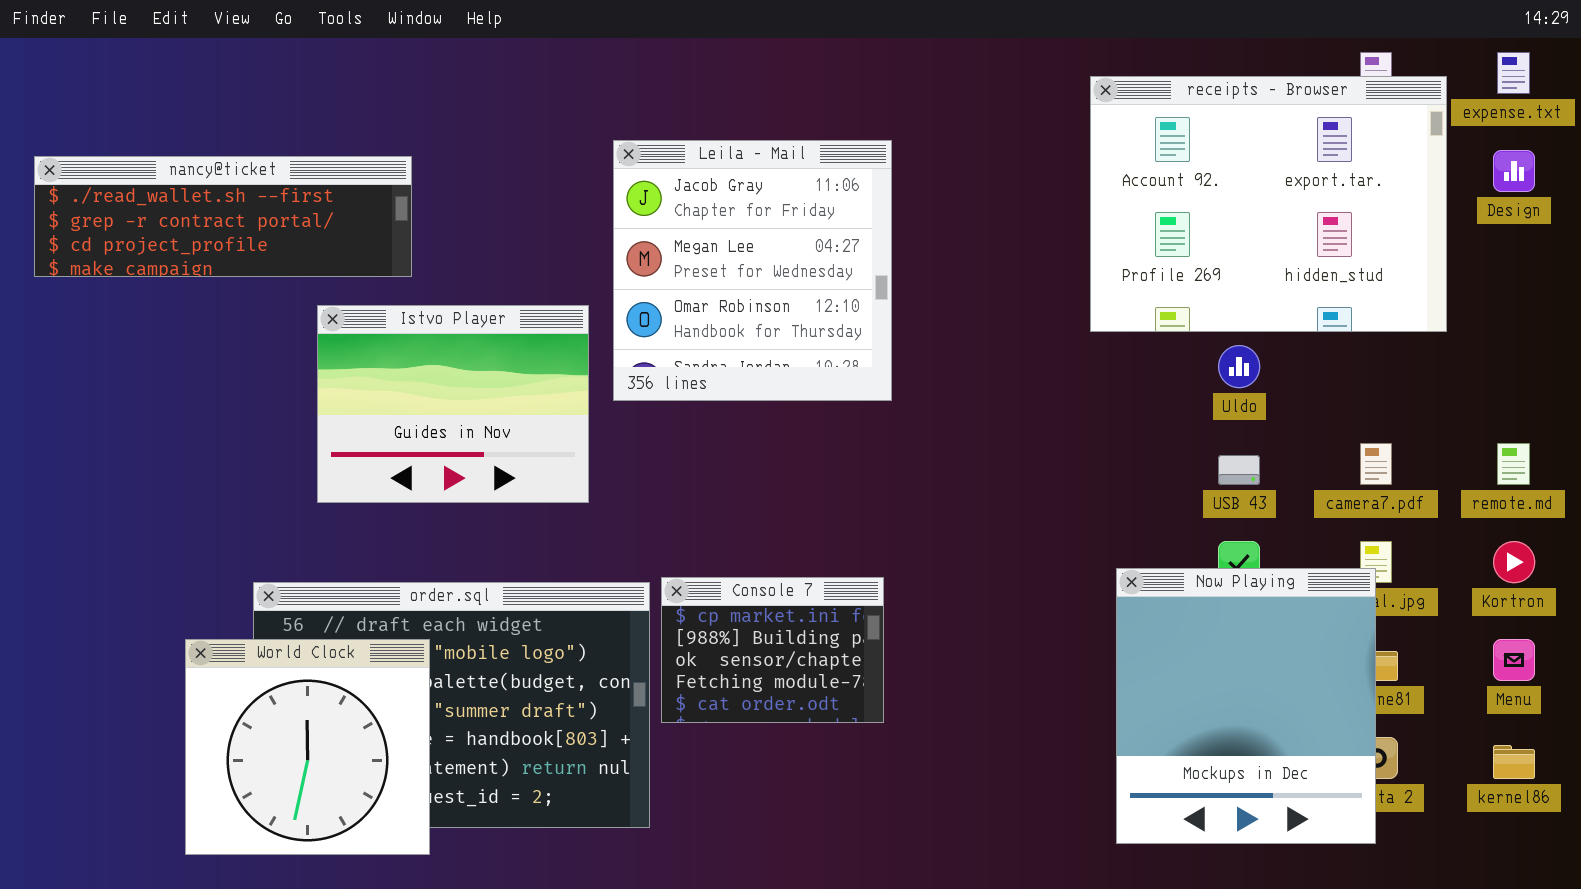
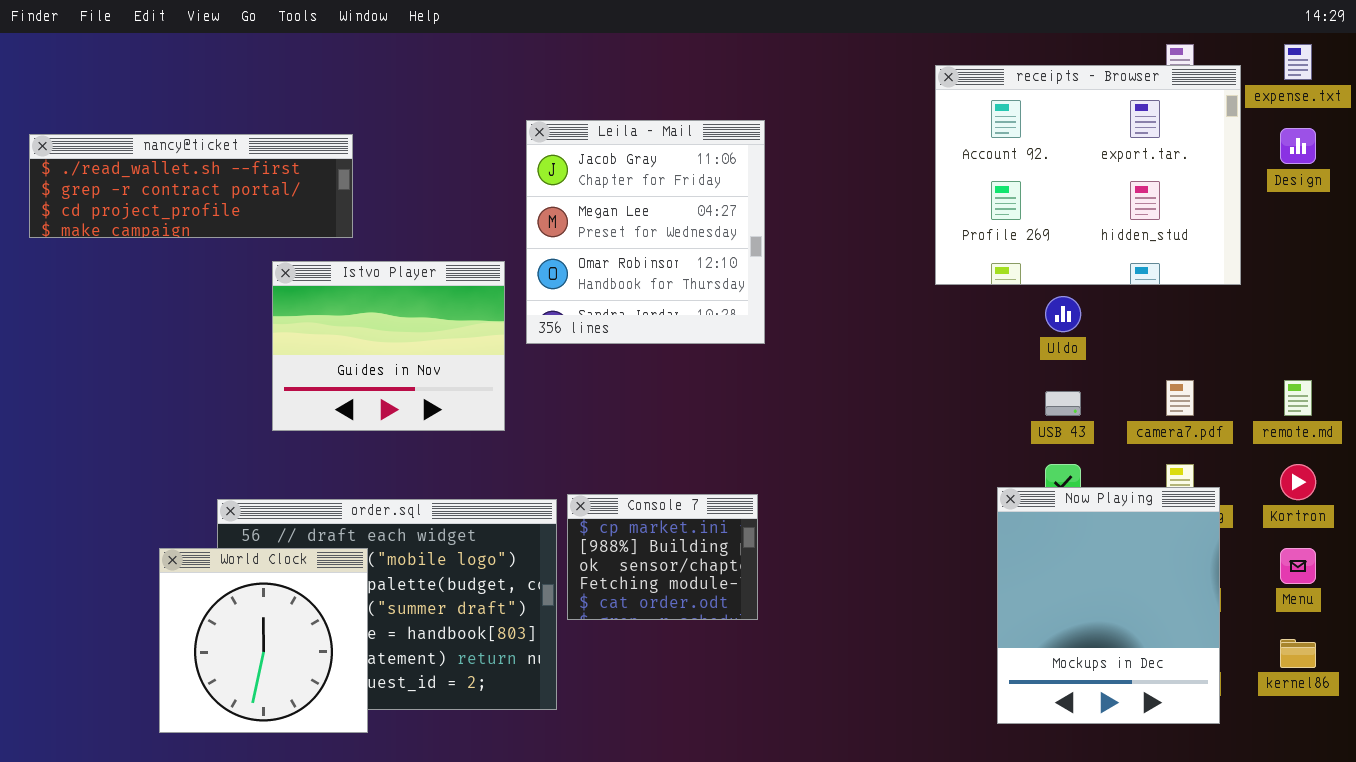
Now Playing: [1116,568,1376,844] -> [997,487,1220,724], moved

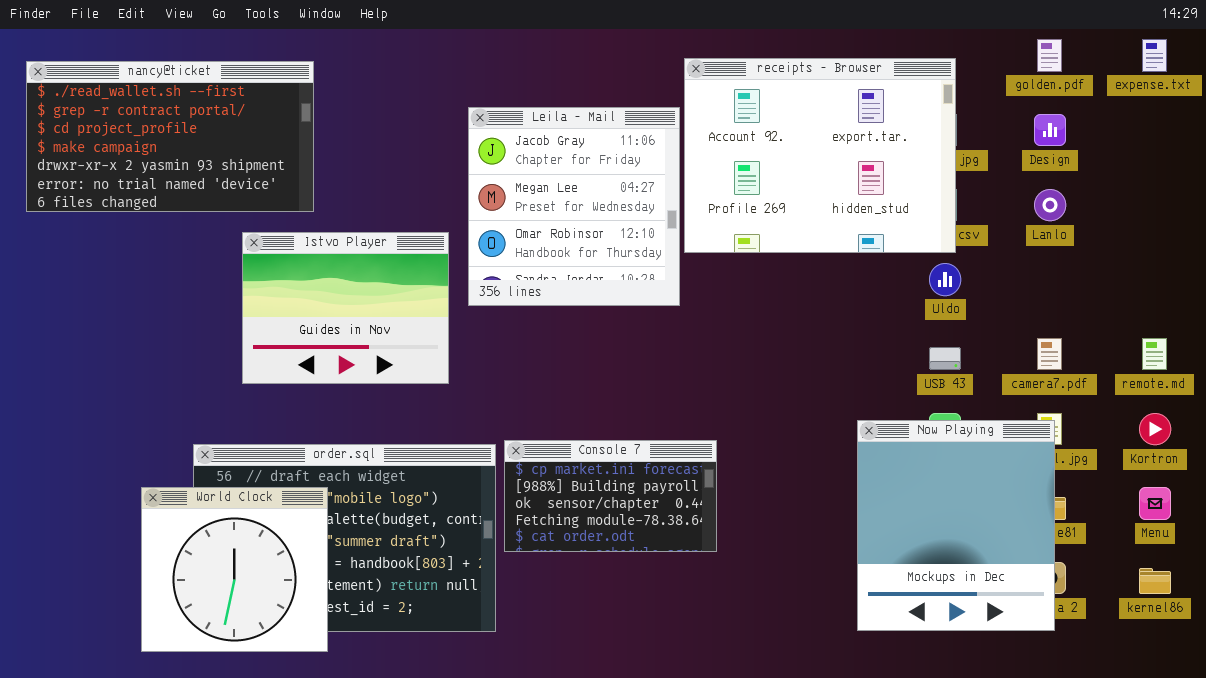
receipts - Browser: [935,65,1241,285] -> [684,58,956,253], moved
Design: [1280,128,1316,164] -> [1034,114,1066,146], moved
nancy@ticket: [29,134,353,238] -> [26,61,314,212], resized
Now Playing: [997,487,1220,724] -> [857,420,1055,631], moved
Console 7: [567,494,758,620] -> [504,440,717,552], resized

